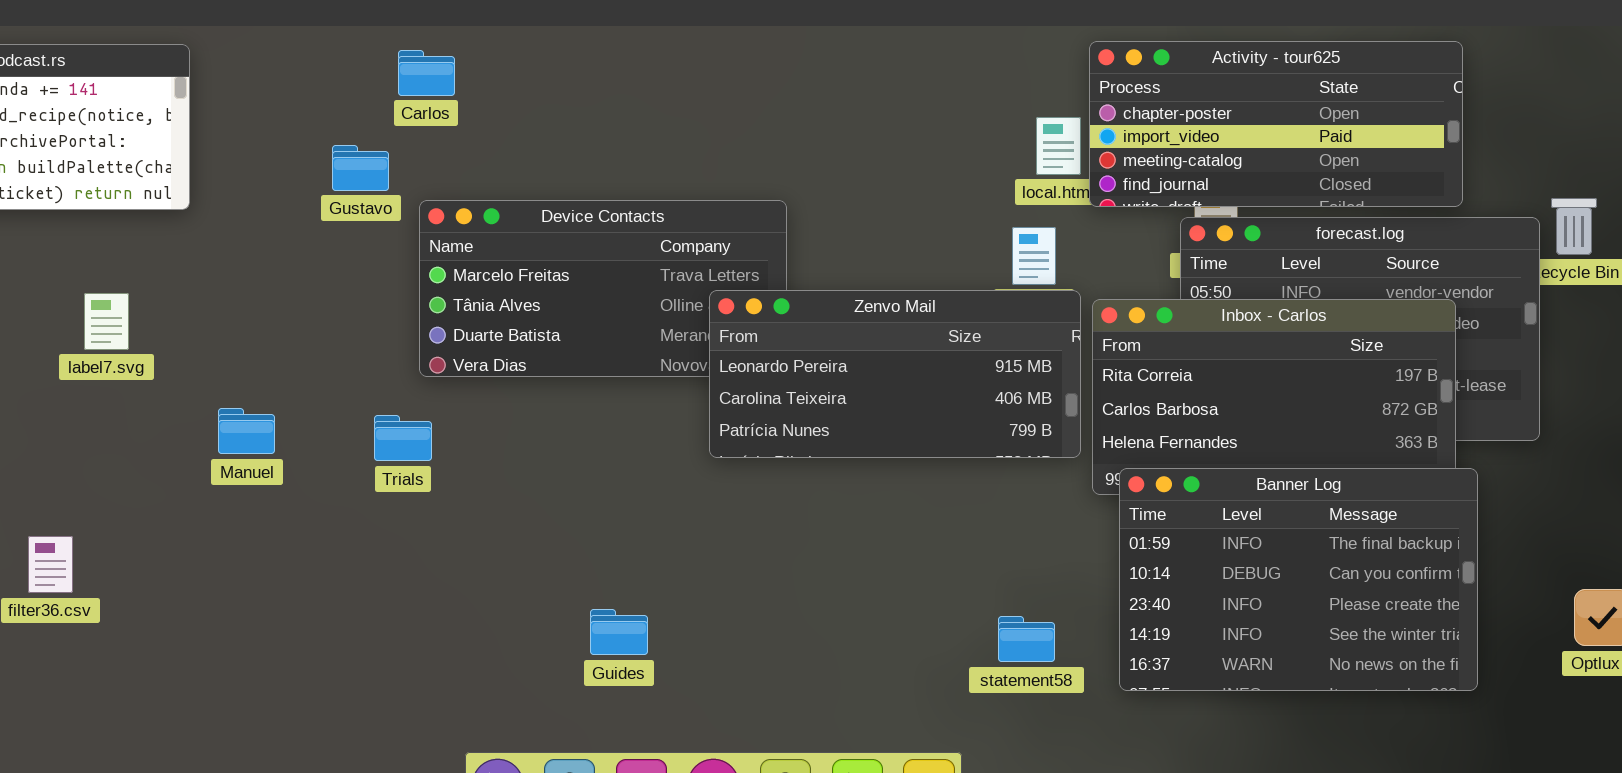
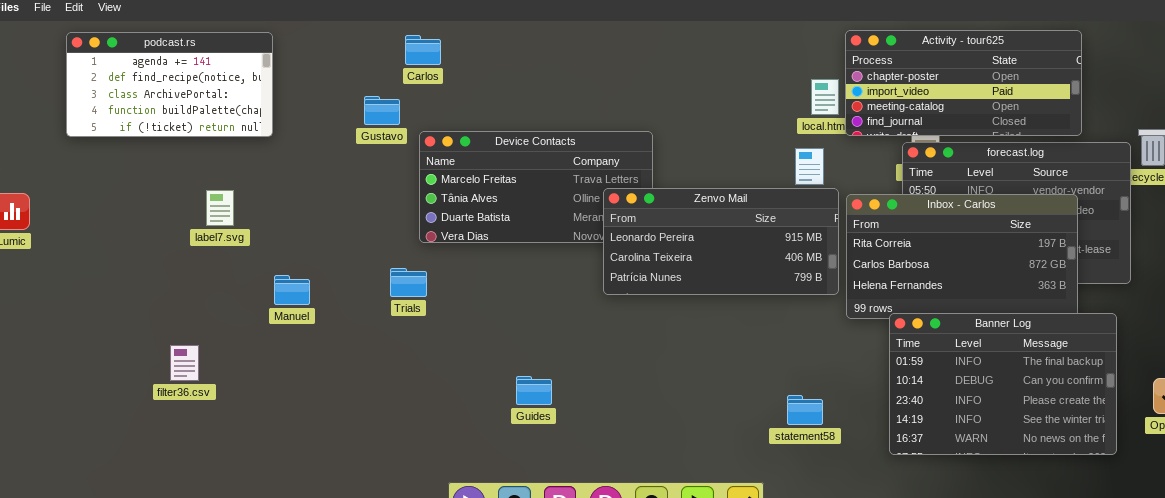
Manuel: [218,408,275,454] -> [274,275,310,305], moved
Banner Log: [1119,468,1478,691] -> [889,313,1117,455], moved
Guides: [590,609,648,655] -> [516,376,552,405], moved

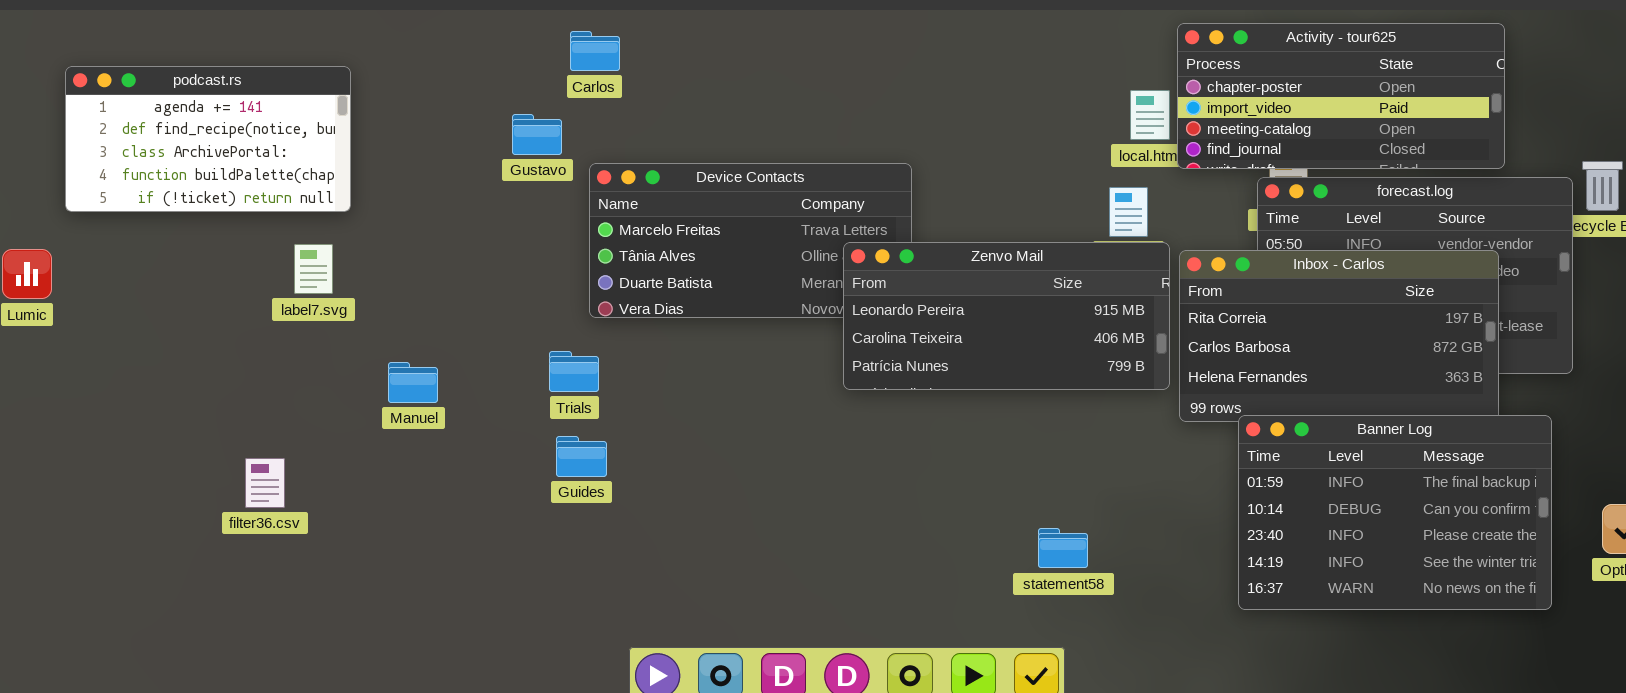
podcast.rs: [66,32,273,137] -> [65,66,351,212], moved
Guides: [516,376,552,405] -> [556,436,607,477], moved
statement58: [787,395,823,425] -> [1038,528,1088,568], moved

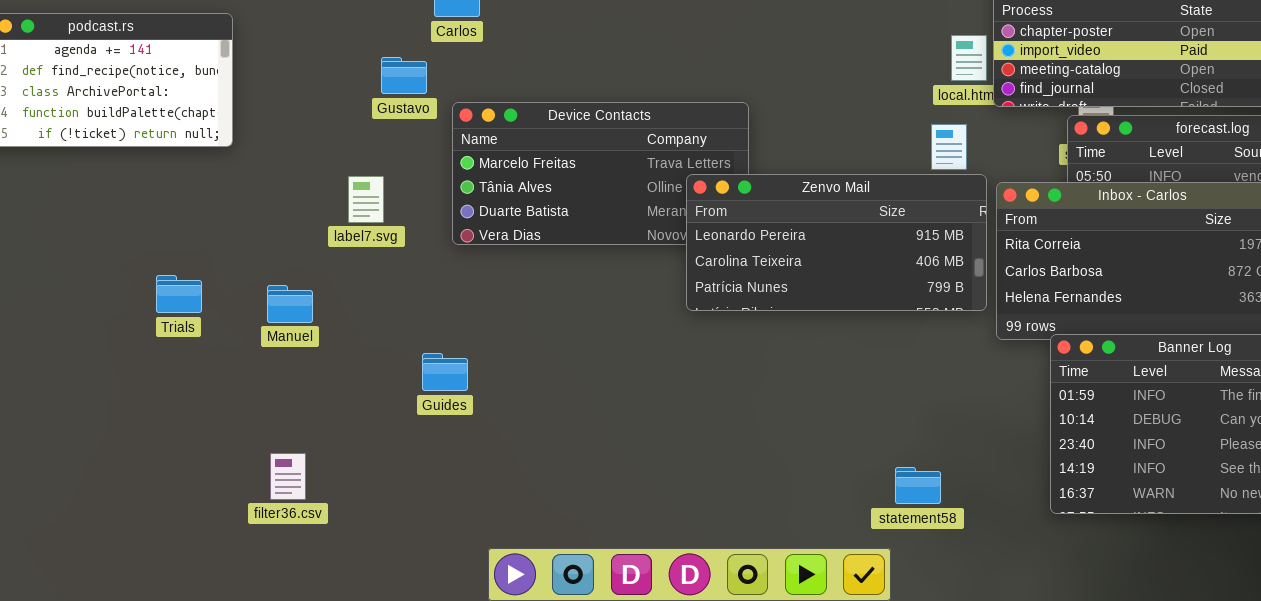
label7.svg: [294,244,333,294] -> [348,176,384,223], moved
Trials: [549,351,599,392] -> [156,275,202,313], moved
filter36.csv: [245,458,285,508] -> [270,453,306,500], moved
statement58: [1038,528,1088,568] -> [895,467,941,504], moved

